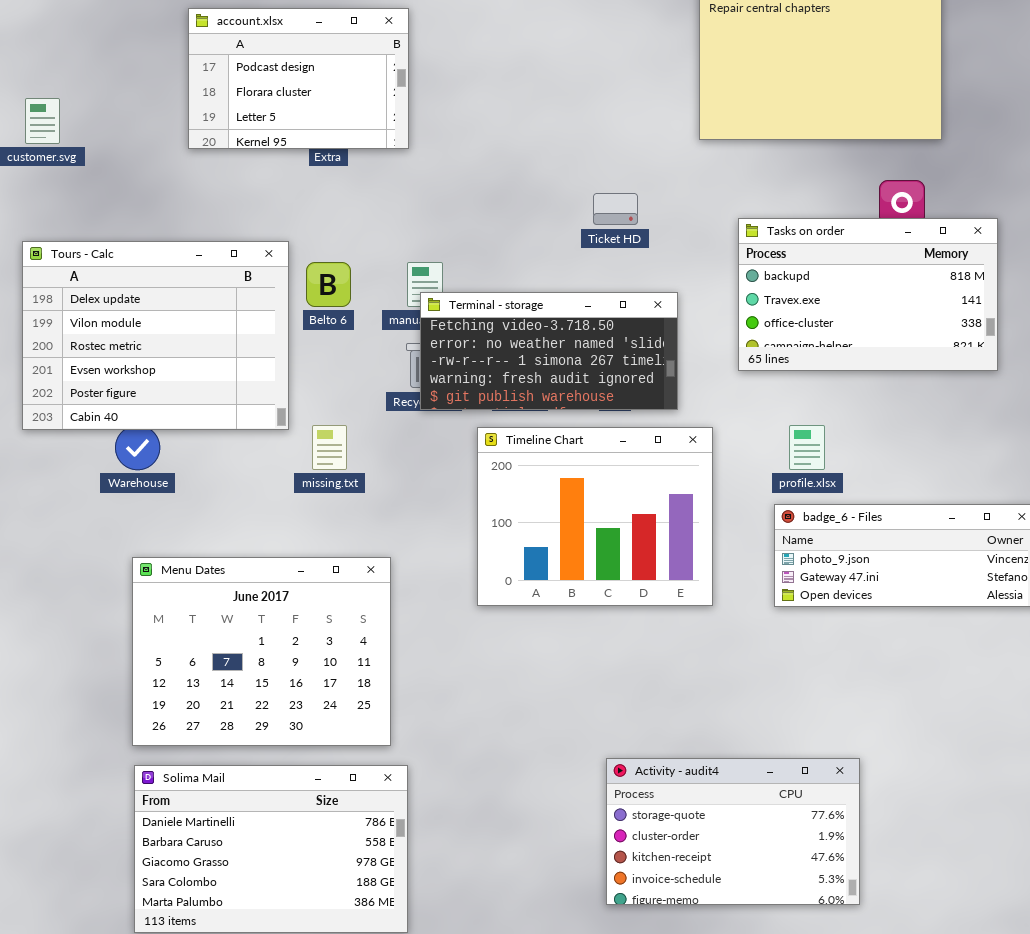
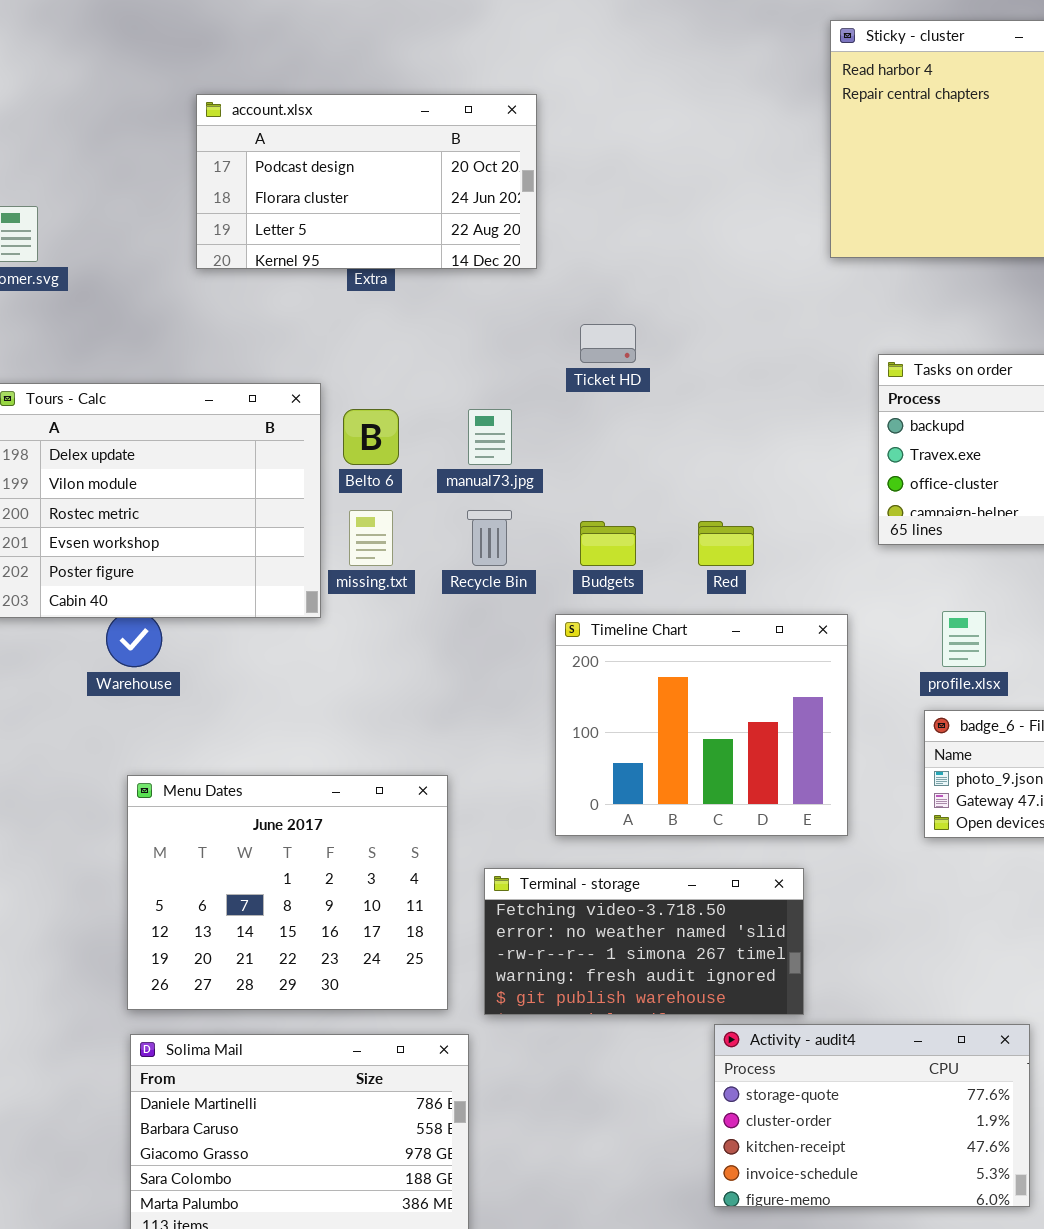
account.xlsx: [188,8,409,149] -> [196,94,537,269], resized
Ticket HD: [593,193,638,225] -> [580,324,636,363], moved
Terminal - storage: [420,292,678,410] -> [484,868,804,1015], moved
missing.txt: [312,425,347,470] -> [349,510,393,566], moved

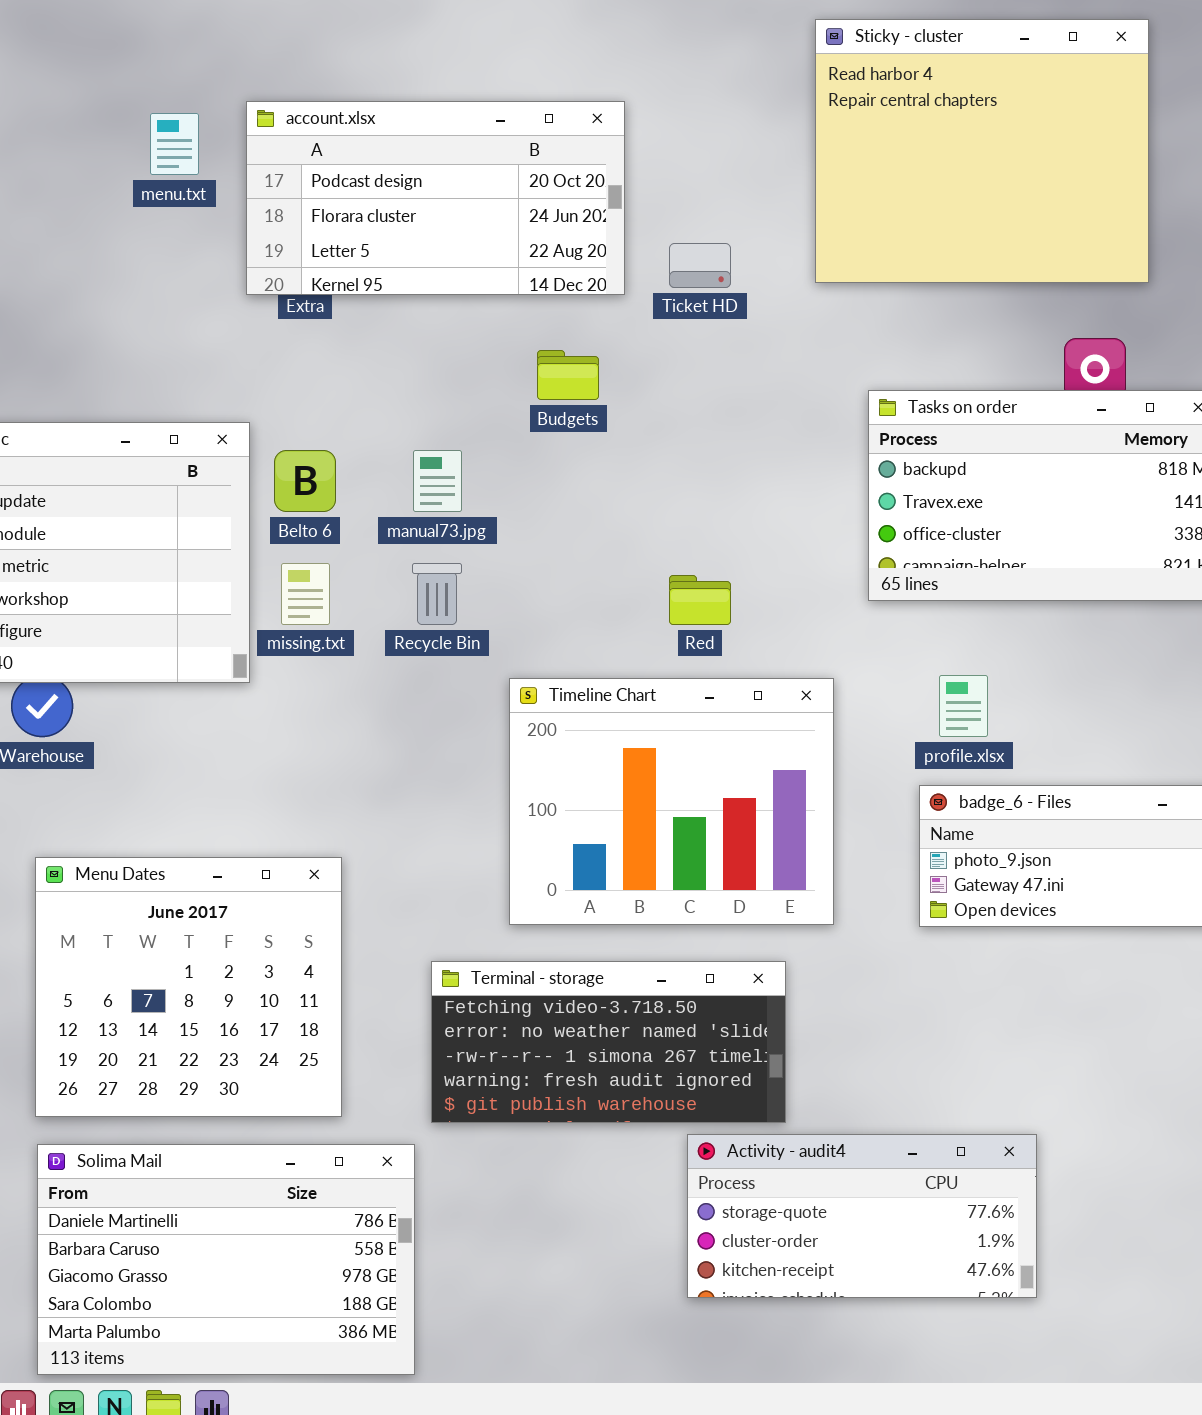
account.xlsx: [196,94,537,269] -> [246,101,625,295], moved
Ticket HD: [580,324,636,363] -> [669,243,731,288], moved
Budgets: [580,521,636,566] -> [537,350,599,400], moved
Menu Dates: [127,775,448,1010] -> [35,857,342,1117], resized
Activity - audit4: [714,1024,1030,1207] -> [687,1134,1037,1298], resized

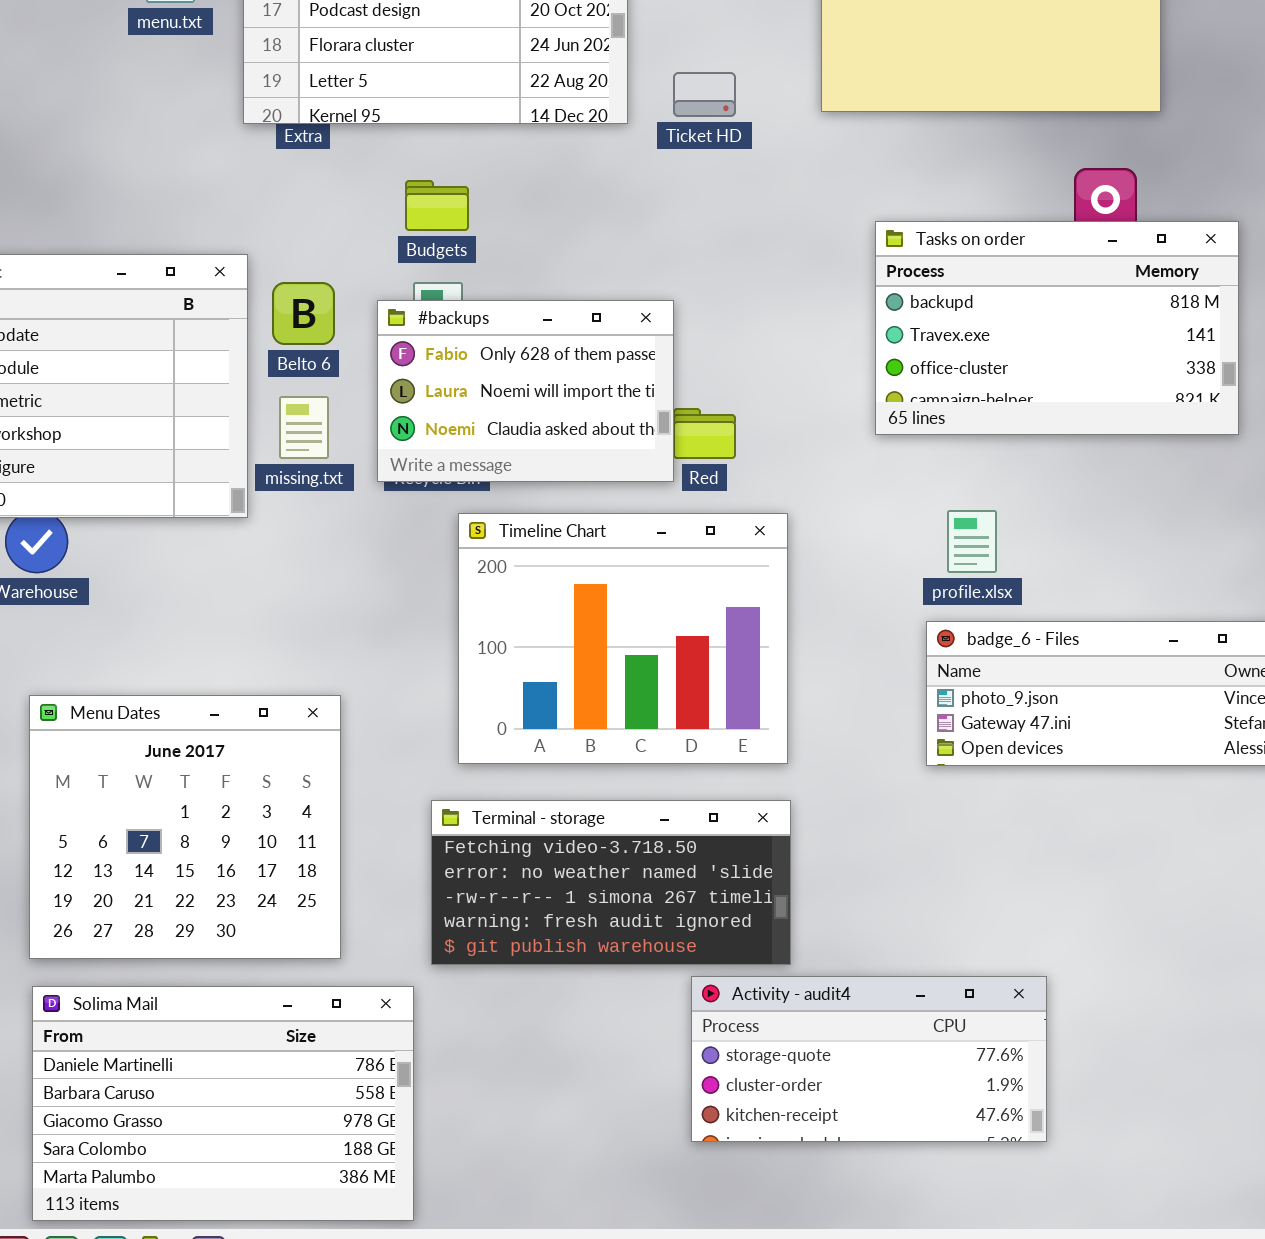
Budgets: [537,350,599,400] -> [405,180,469,231], moved
#backups: none -> [377,300,674,482], opened
Timeline Chart: [509,678,834,925] -> [458,513,788,764], moved

